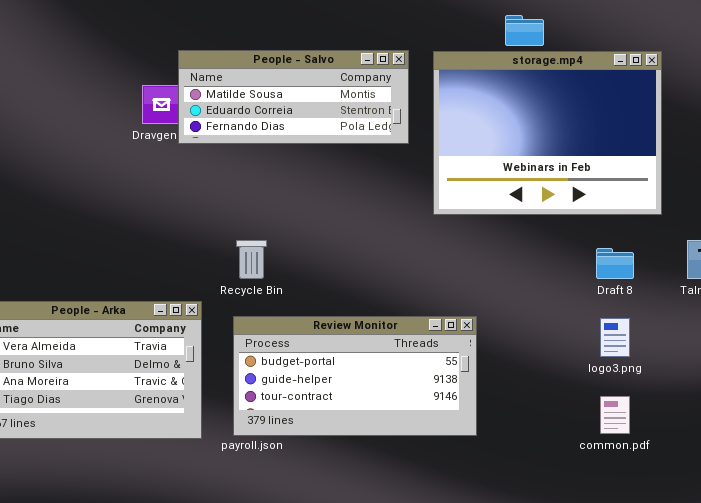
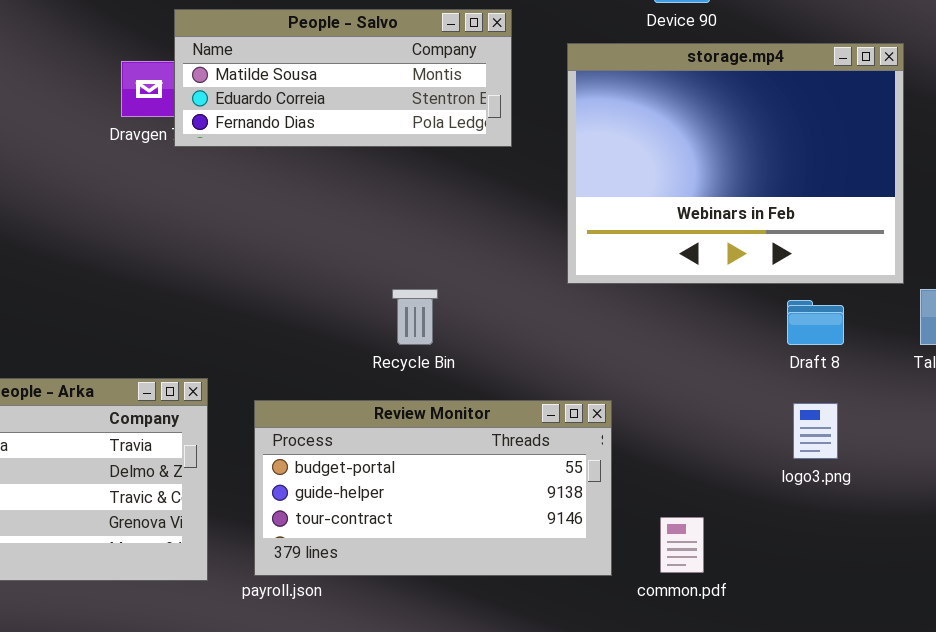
storage.mp4: [433,51,662,215] -> [567,43,904,284], moved
Recycle Bin: [236,240,267,279] -> [392,289,438,345], moved
common.pdf: [600,396,630,434] -> [660,517,704,573], moved

